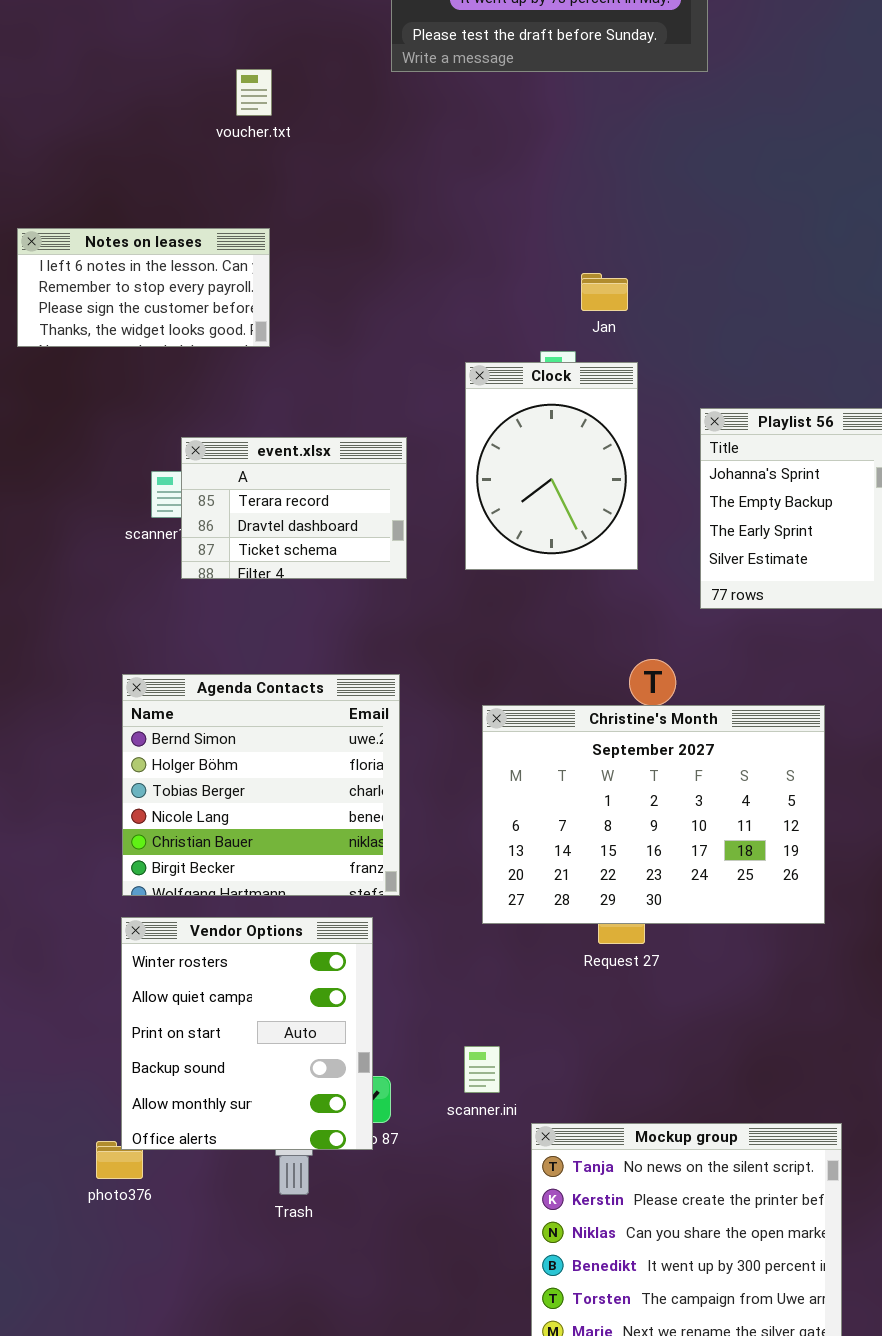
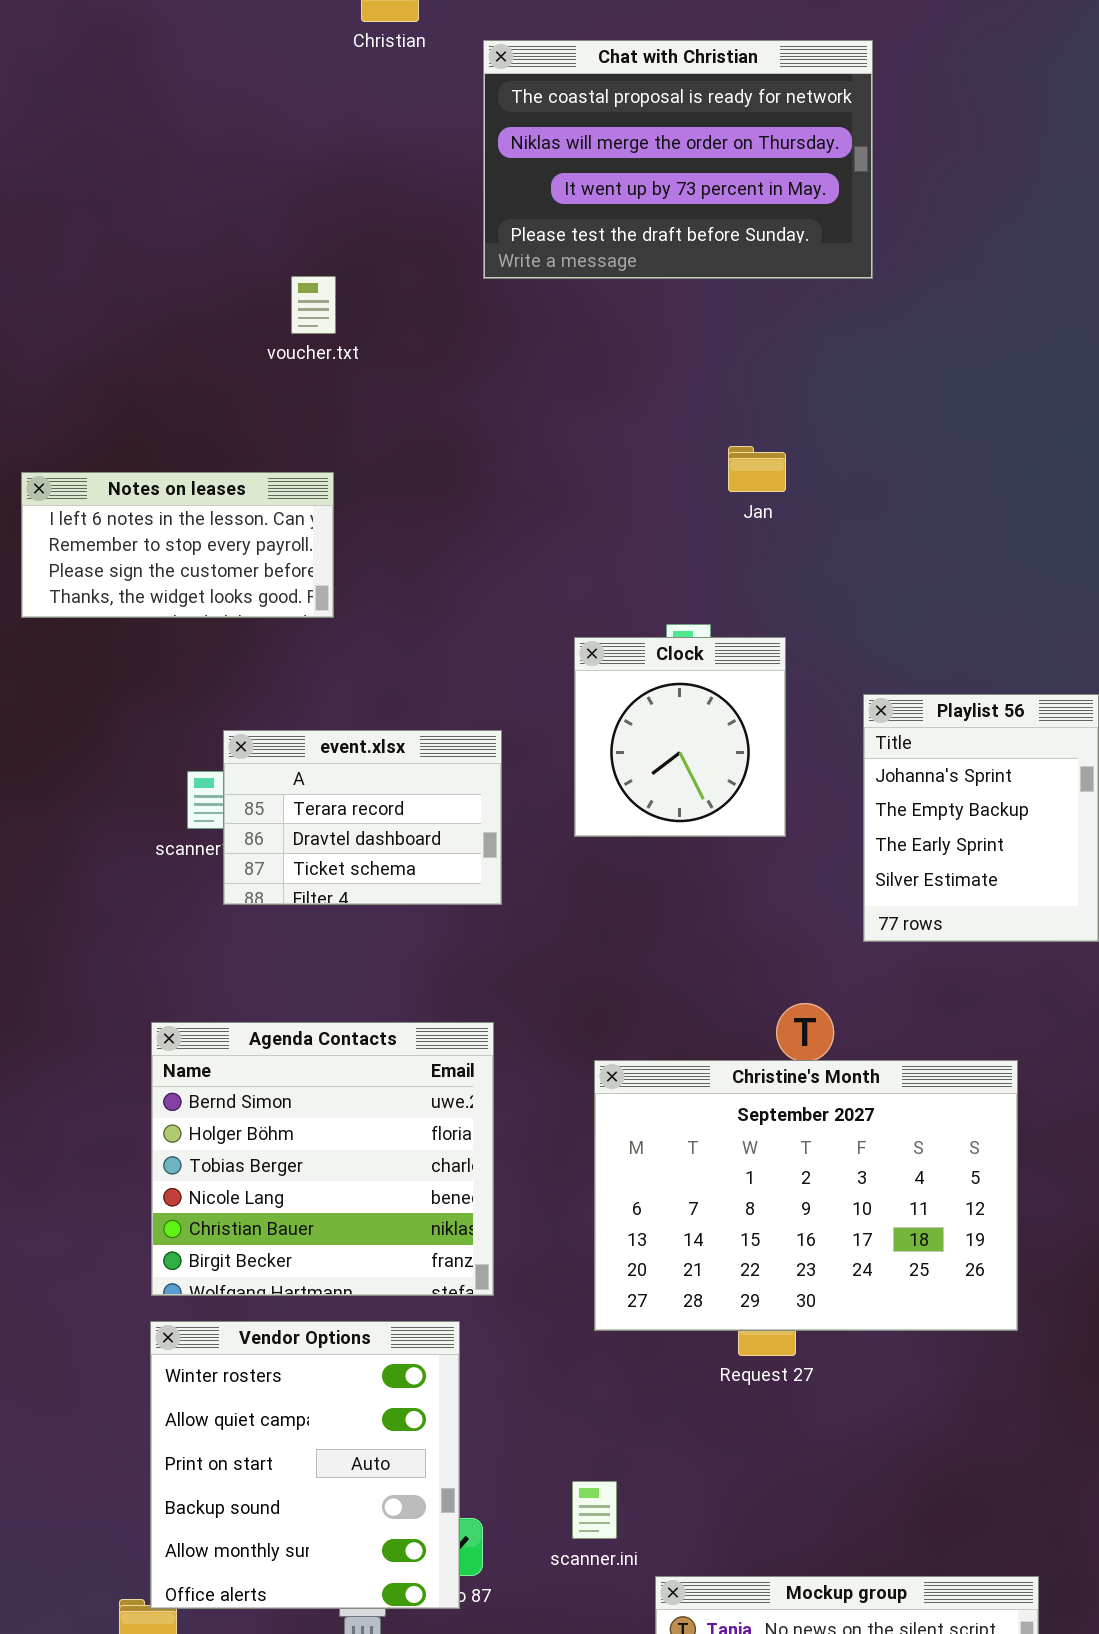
Jan: [581,273,628,311] -> [728,446,786,492], moved
Clock: [465,362,638,570] -> [574,637,786,837], resized

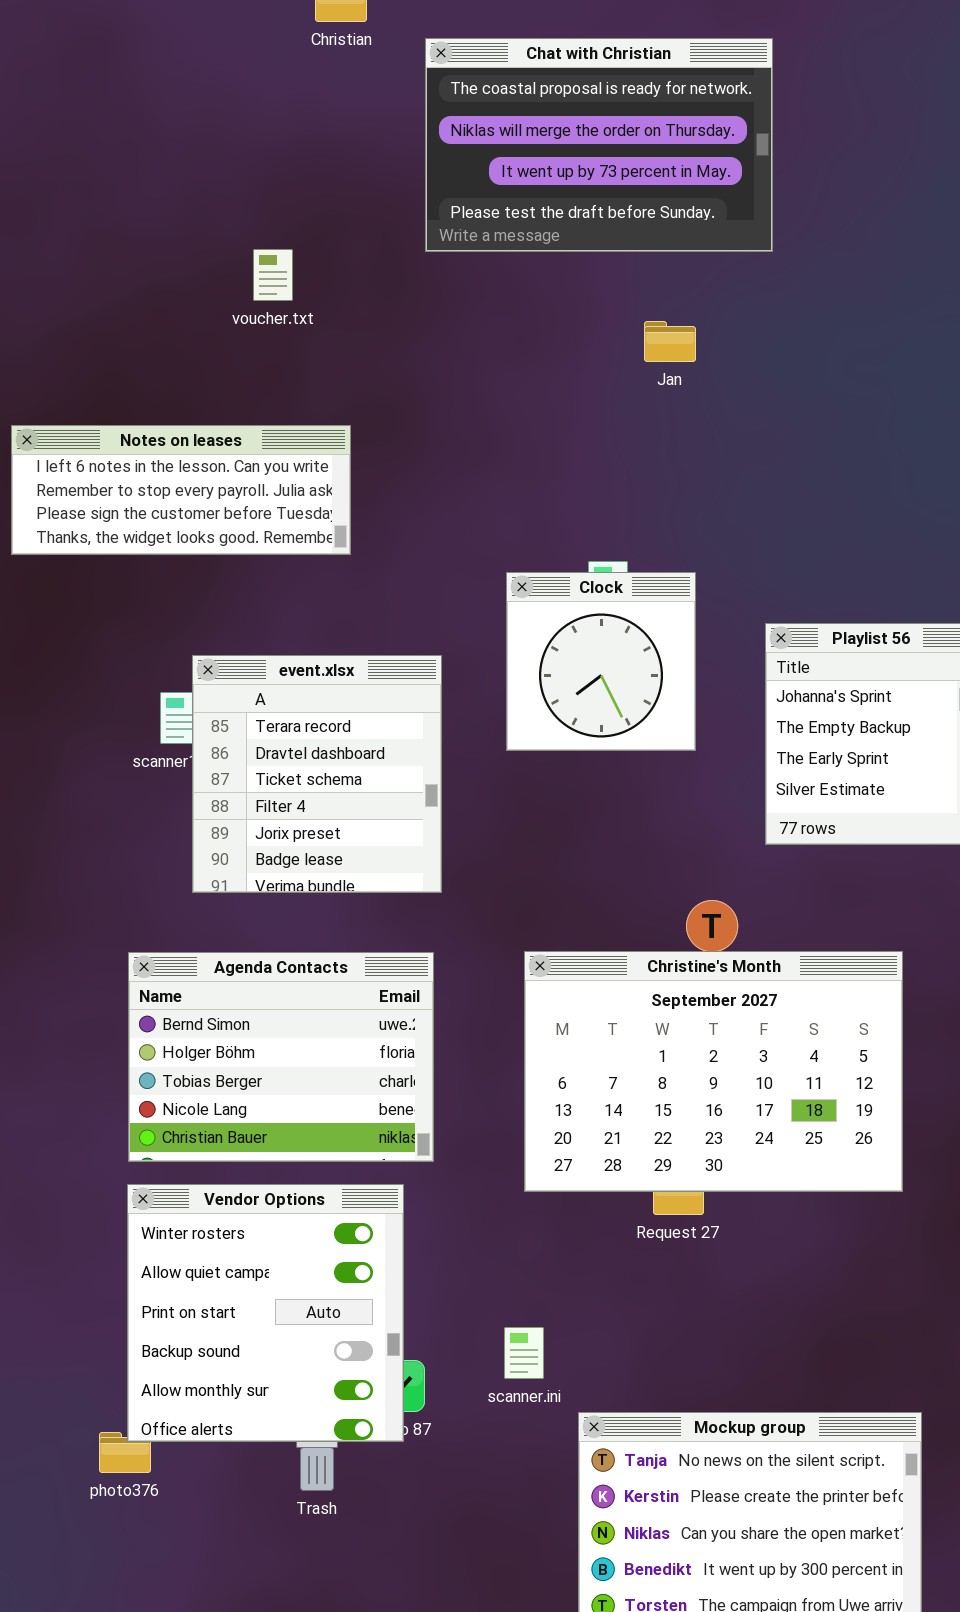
Jan: [728,446,786,492] -> [644,321,696,362], moved
Notes on leases: [21,472,334,618] -> [11,425,351,555], resized
event.xlsx: [223,730,502,905] -> [192,655,442,893], resized
Agenda Contacts: [151,1022,494,1296] -> [128,952,434,1162], resized

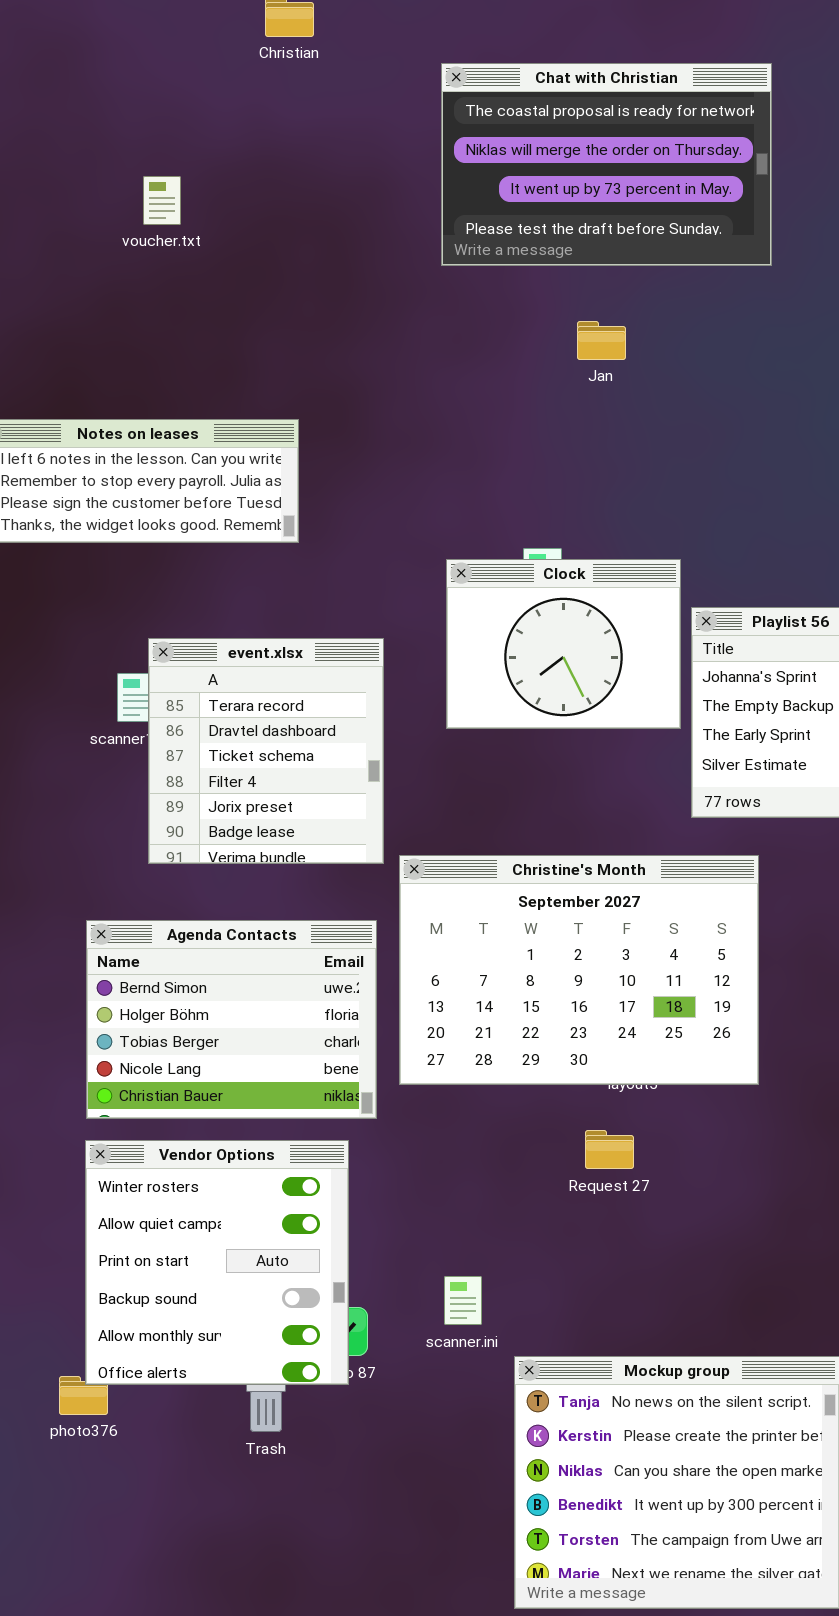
Chat with Christian: [425,38,773,252] -> [441,63,772,266], moved
voucher.txt: [253,249,293,301] -> [143,176,181,225], moved
Clock: [506,572,696,751] -> [446,559,681,729], resized
Christine's Month: [524,951,903,1192] -> [399,855,759,1085], moved

